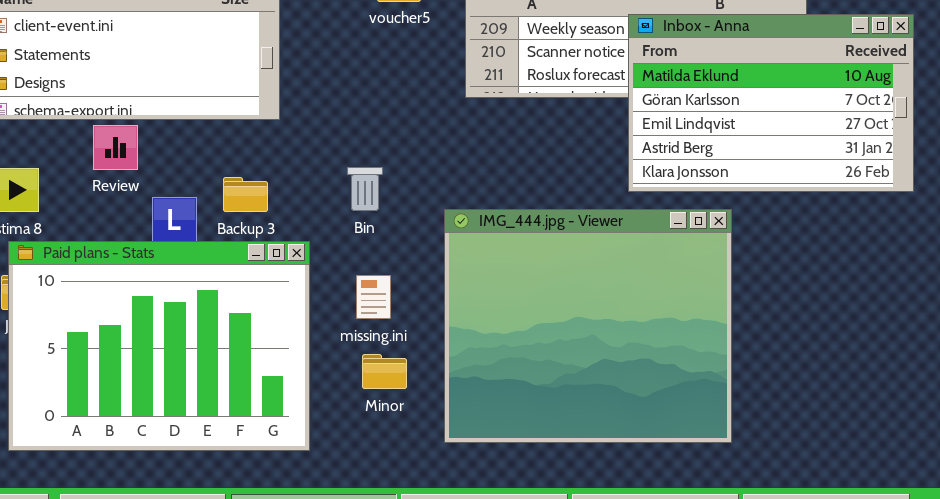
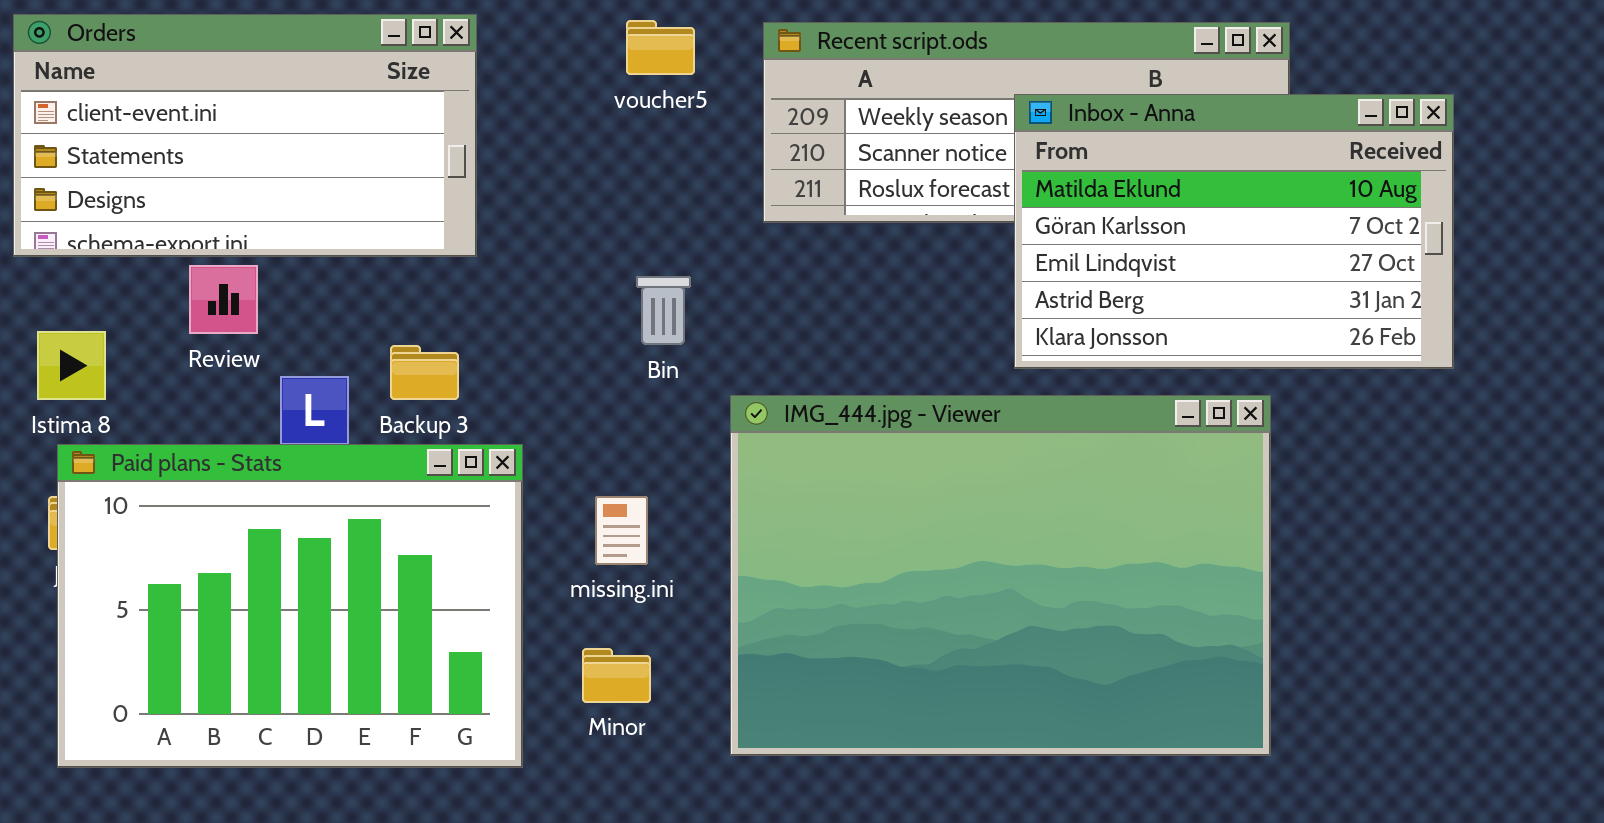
Bin: [347,167,383,211] -> [636,276,691,345], moved
IMG_444.jpg - Viewer: [444,209,732,443] -> [730,395,1271,756], resized
Minor: [362,354,407,389] -> [582,648,651,703], moved

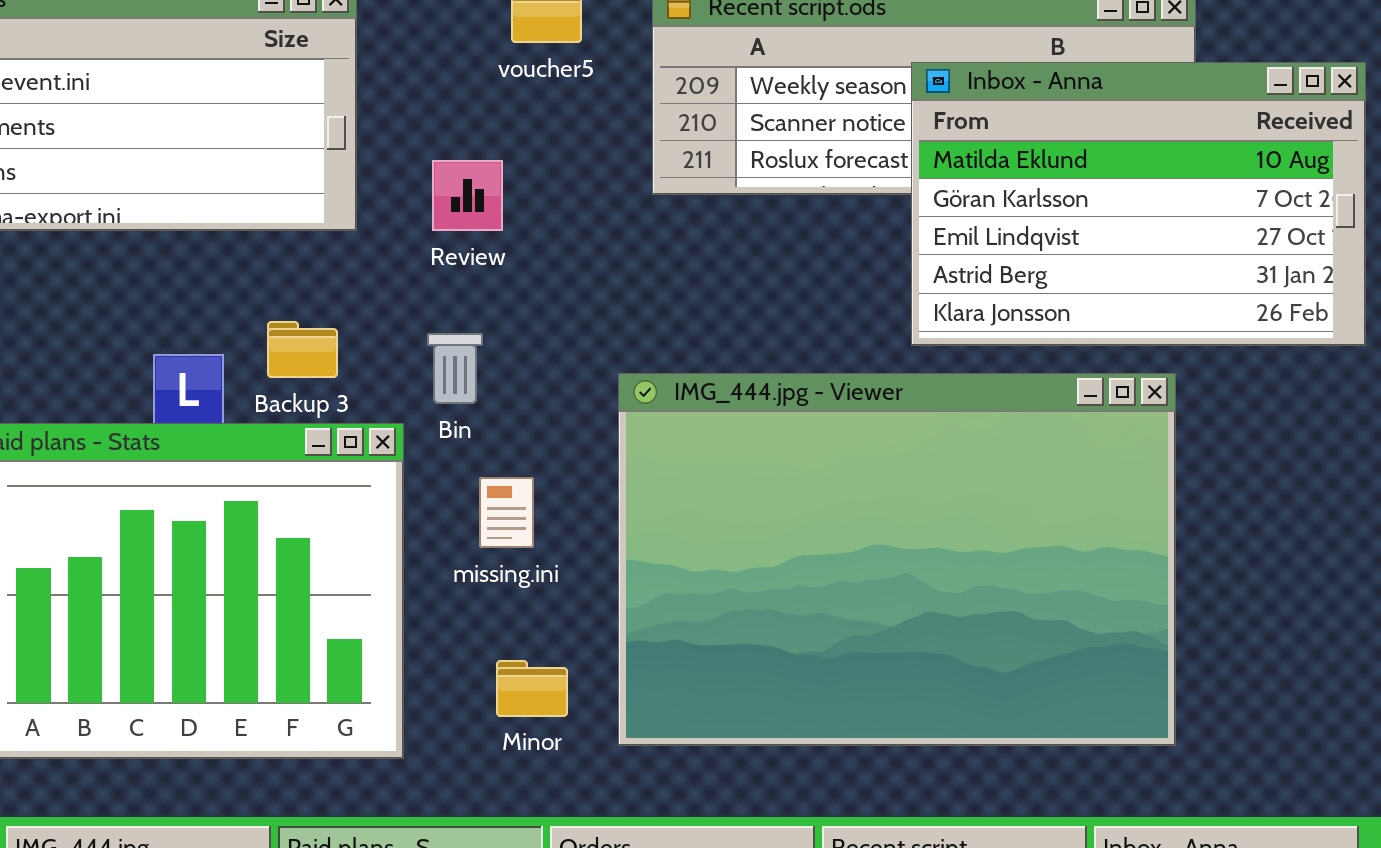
Review: [189,265,258,334] -> [432,160,503,231], moved
Bin: [636,276,691,345] -> [427,333,483,404], moved
Minor: [582,648,651,703] -> [496,660,568,717], moved

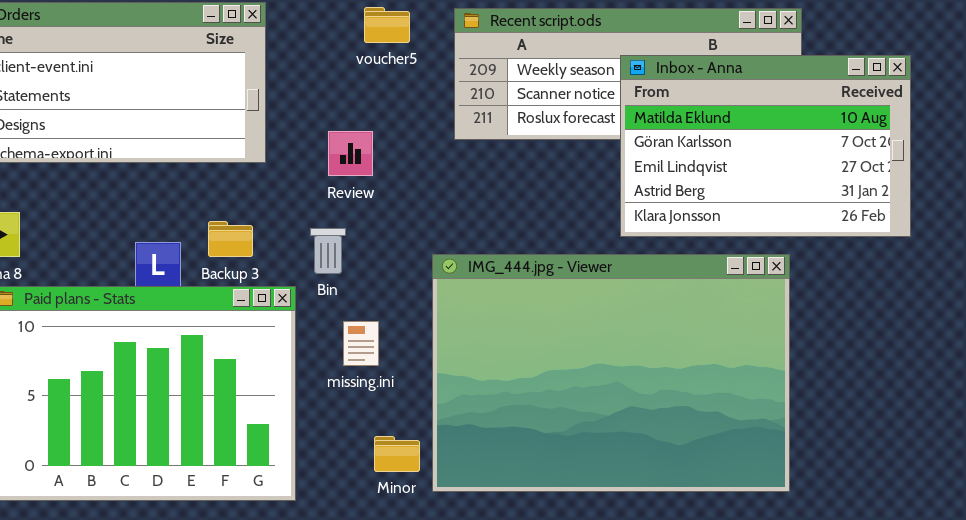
Review: [432,160,503,231] -> [328,131,373,176], moved
Minor: [496,660,568,717] -> [374,436,420,472], moved

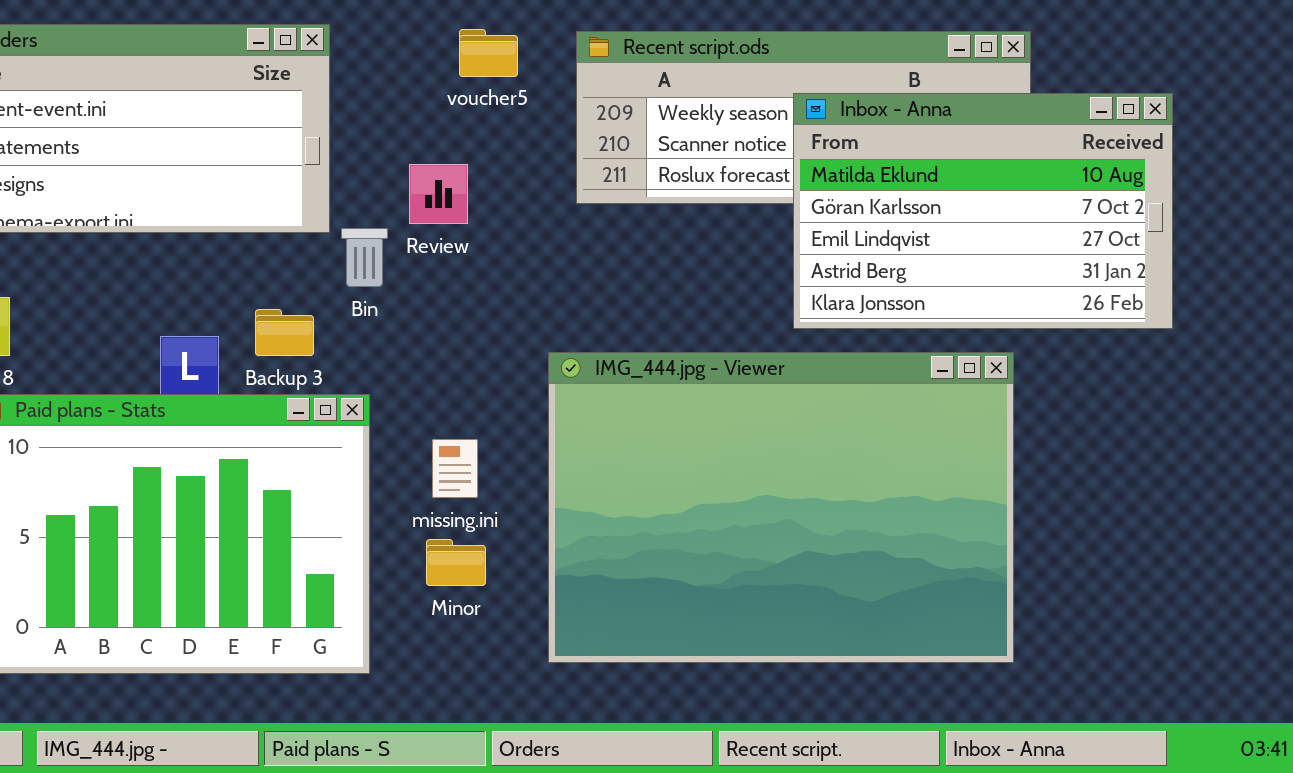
Review: [328,131,373,176] -> [409,164,468,224], moved
Bin: [310,228,346,274] -> [341,228,388,287], moved
Minor: [374,436,420,472] -> [426,539,486,586], moved

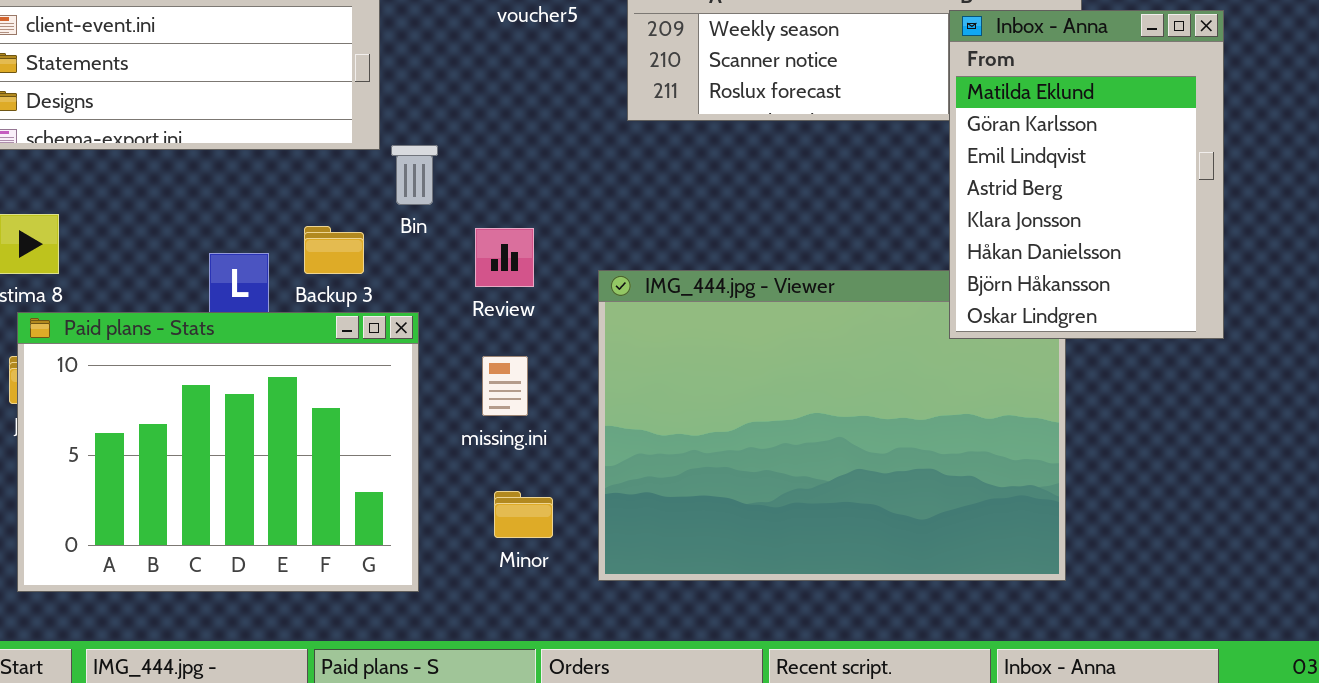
Inbox - Anna: [793,93,1173,329] -> [949,10,1224,339], resized
Review: [409,164,468,224] -> [475,228,534,287], moved
Minor: [426,539,486,586] -> [494,491,553,538], moved

